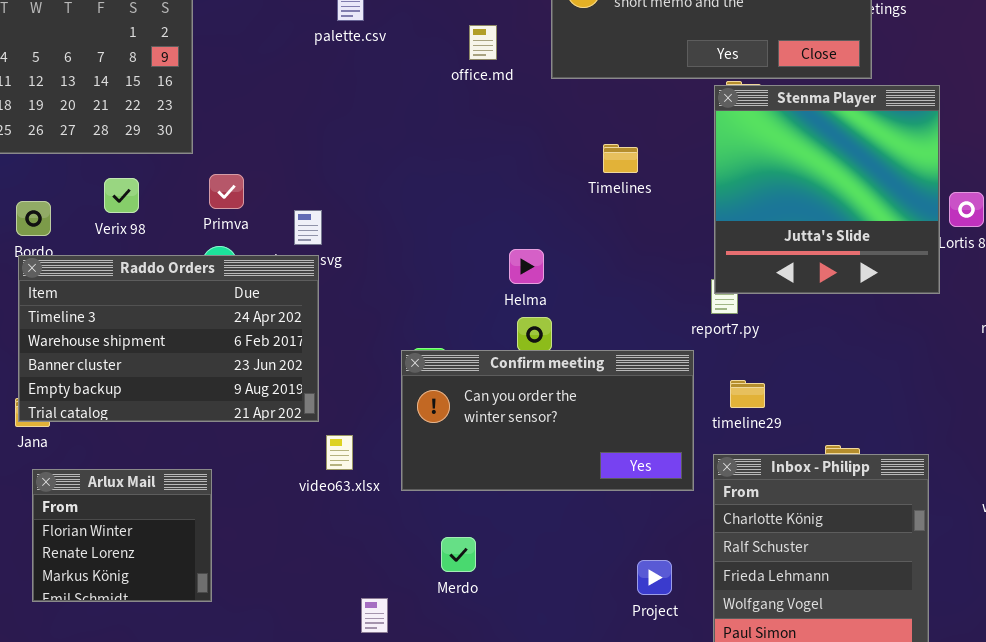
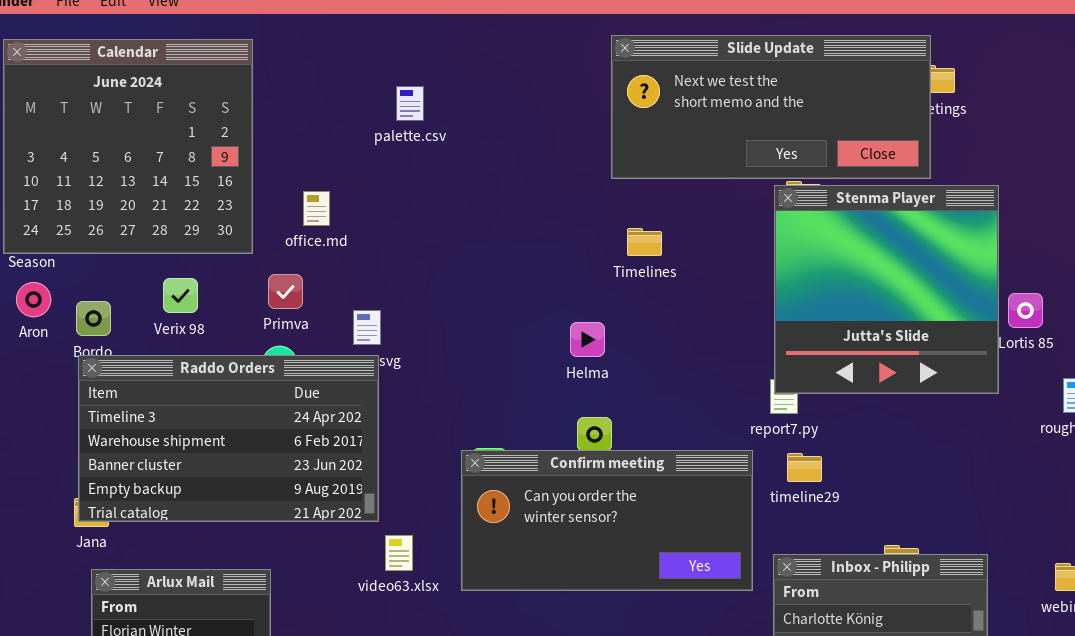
office.md: [469,25,497,60] -> [303,191,330,226], moved
Timelines: [603,144,638,173] -> [627,228,662,256], moved
Helma: [509,249,544,284] -> [570,322,605,357], moved
timeline29: [730,380,765,408] -> [787,453,822,482], moved

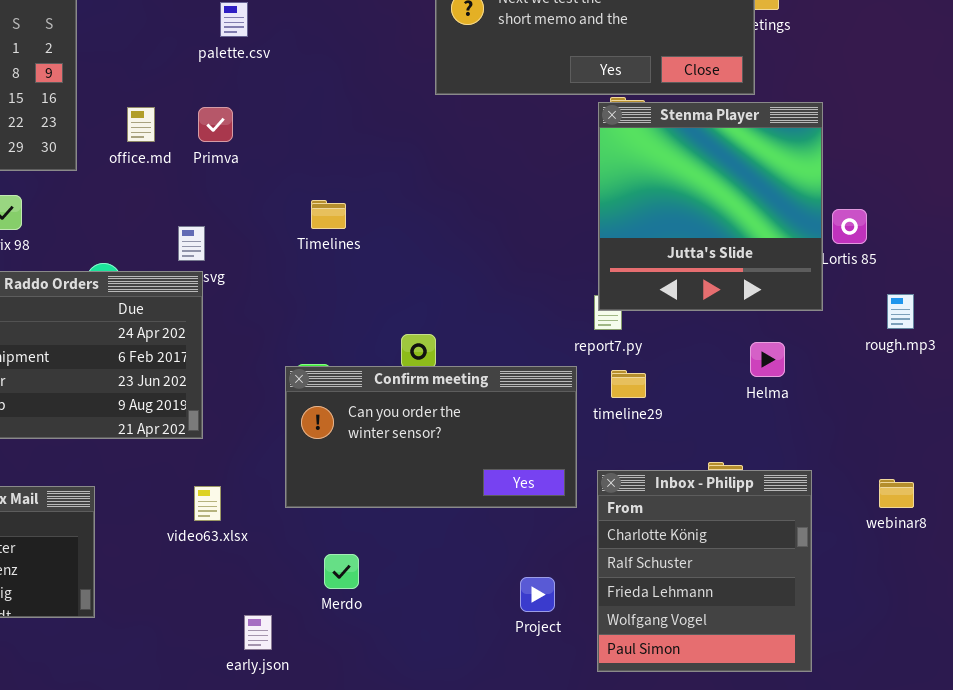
Timelines: [627,228,662,256] -> [311,200,346,229], moved
Primva: [268,274,303,309] -> [198,107,233,142], moved
Helma: [570,322,605,357] -> [750,342,785,377], moved
video63.xlsx: [385,535,413,571] -> [194,486,221,521], moved

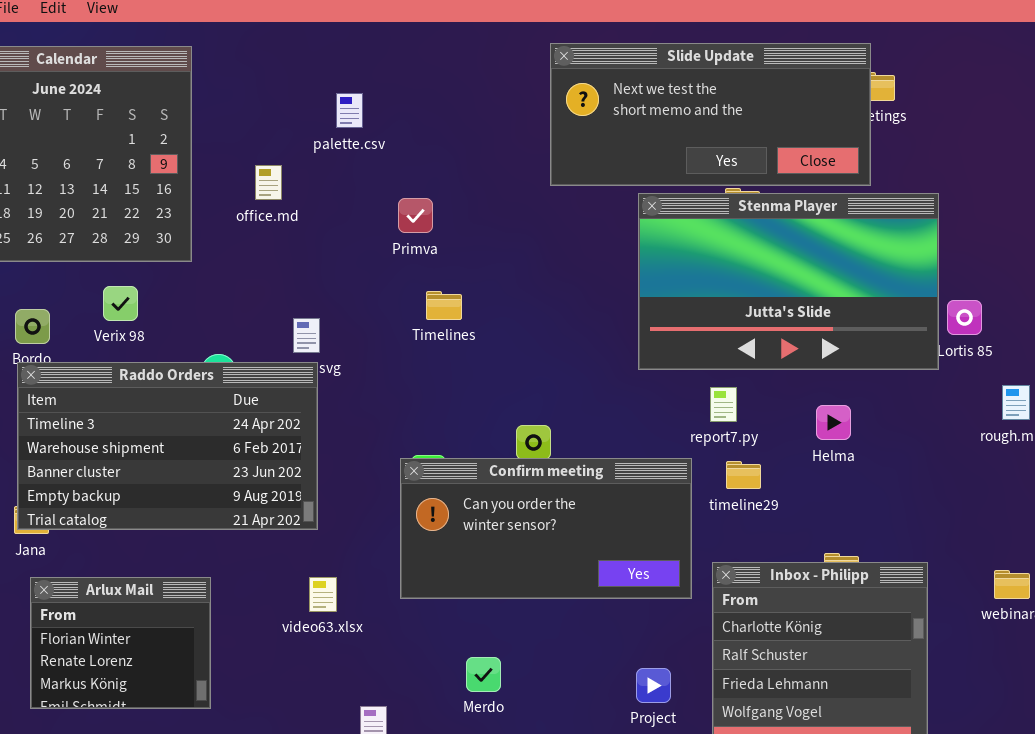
Stenma Player: [598,102,823,311] -> [638,193,939,370], resized
office.md: [127,107,155,142] -> [255,165,282,200], moved
Primva: [198,107,233,142] -> [398,198,433,233], moved
Helma: [750,342,785,377] -> [816,405,851,440], moved
Merdo: [324,554,359,589] -> [466,657,501,692], moved

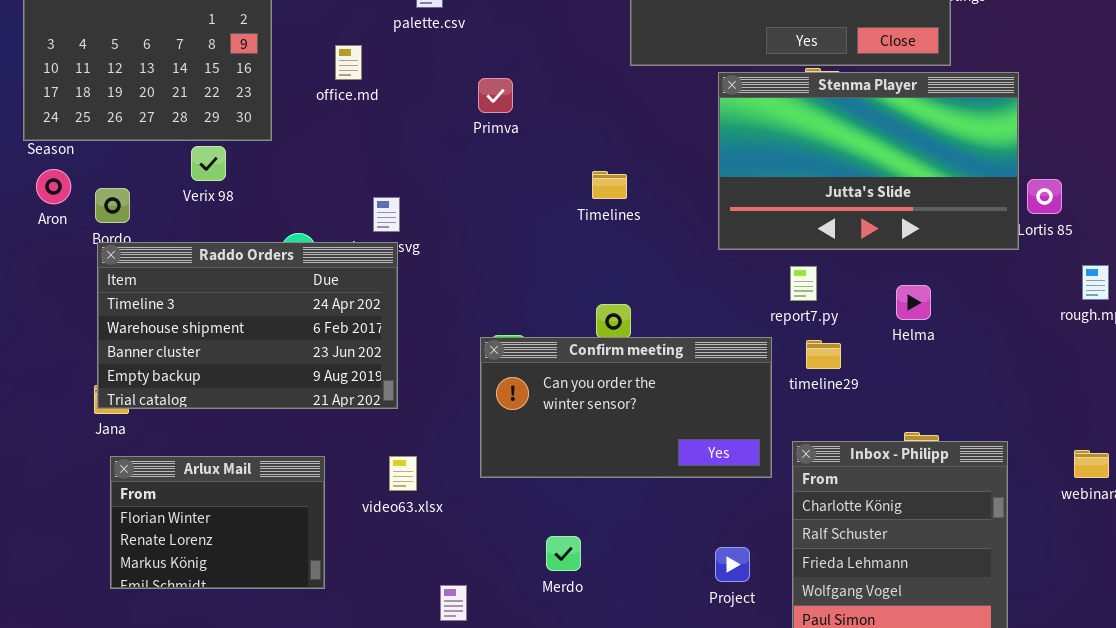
Verix 98: [103,286,138,321] -> [191,146,226,181], moved
Timelines: [426,291,462,320] -> [592,171,627,199], moved
Arlux Mail: [30,577,211,709] -> [110,456,325,589], resized

